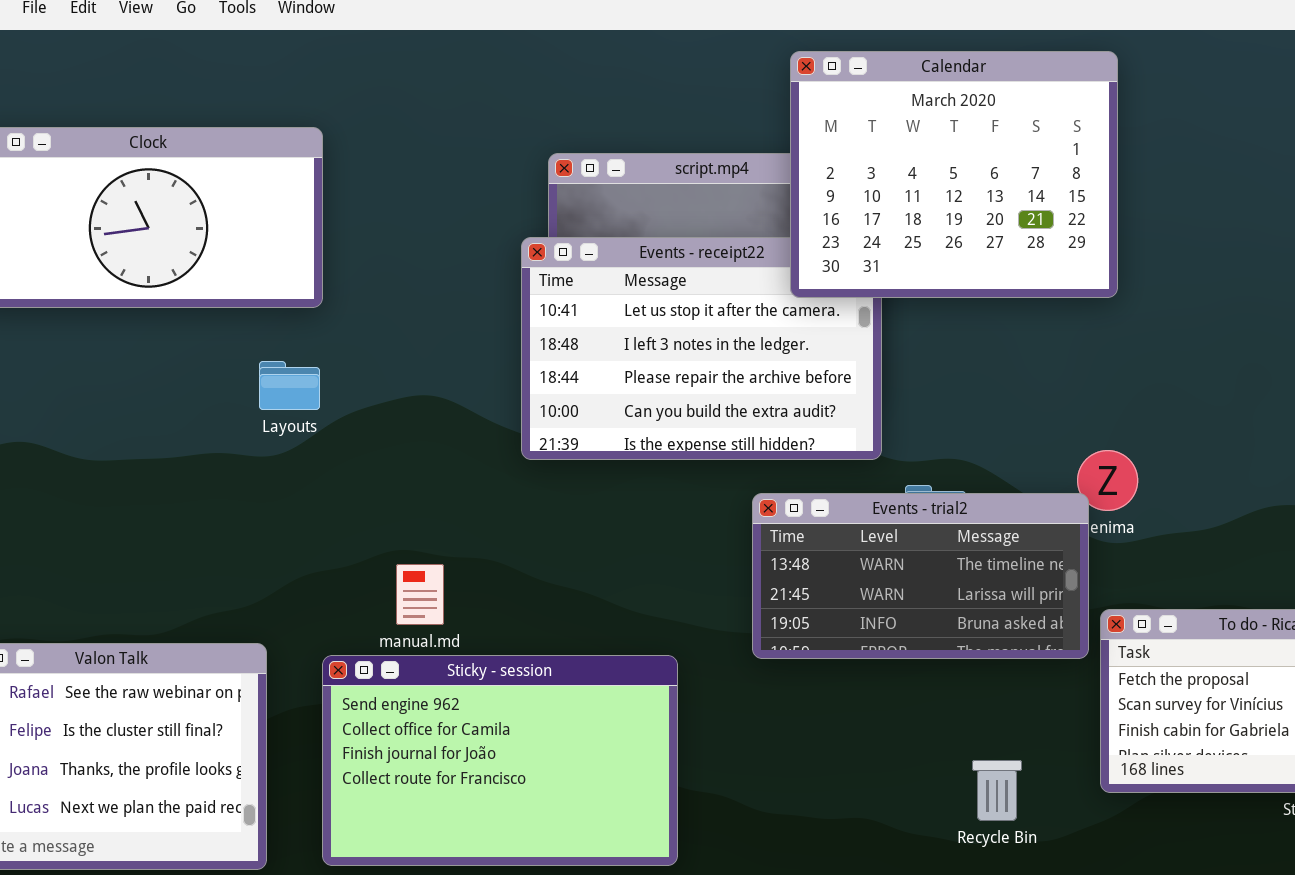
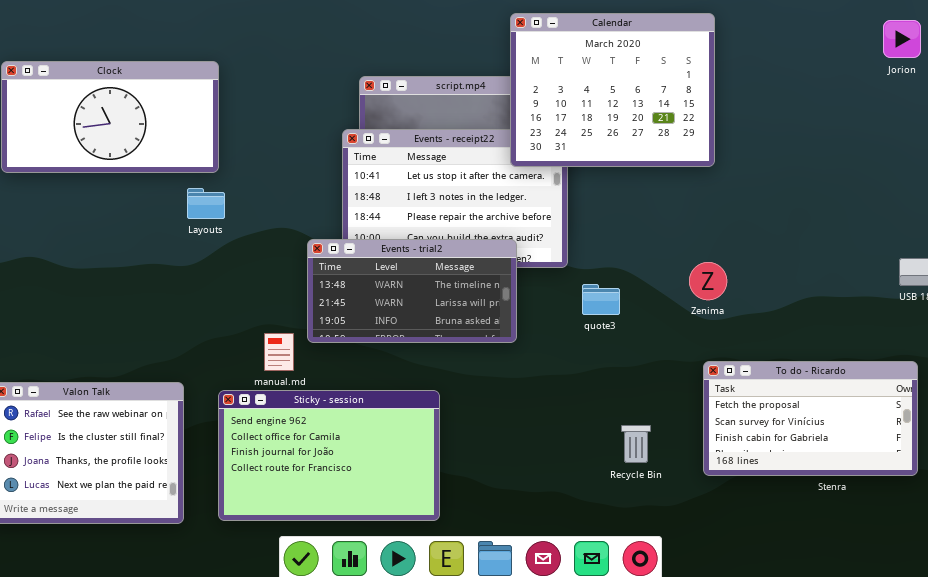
Layouts: [259,361,320,410] -> [187,188,225,219], moved
Events - trial2: [752,493,1089,659] -> [307,239,517,343], moved
Recycle Bin: [972,760,1022,821] -> [621,425,651,463], moved

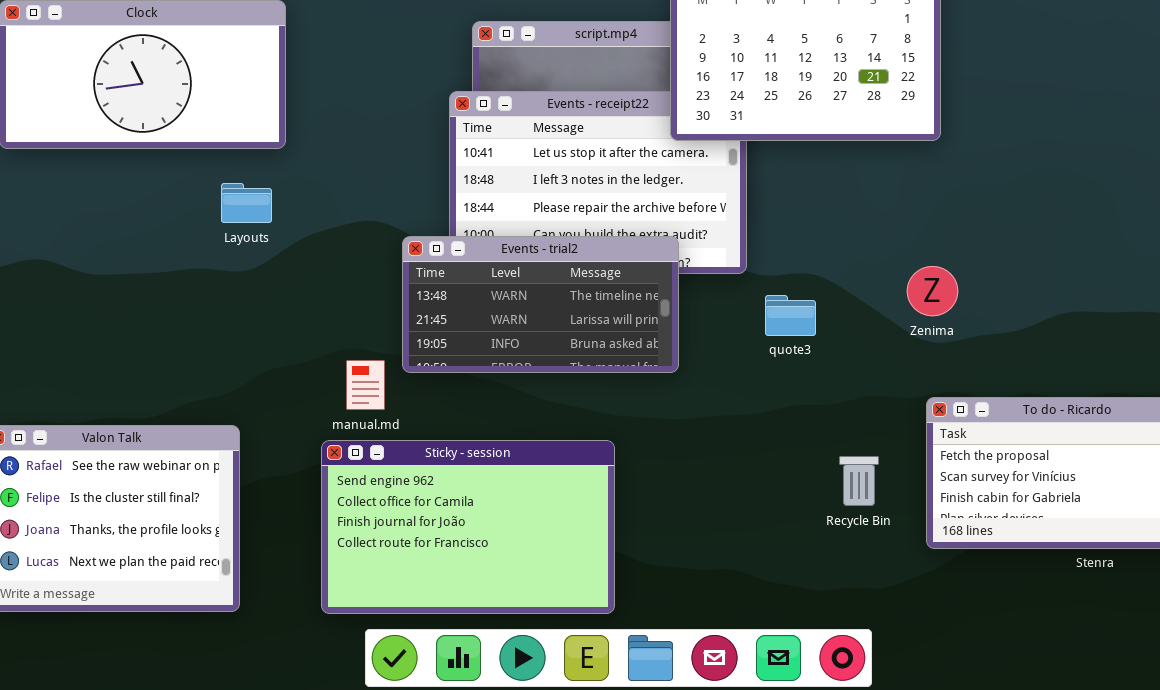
Layouts: [187,188,225,219] -> [221,183,272,223], moved
Sticky - session: [218,390,440,521] -> [321,440,615,614], moved
Recycle Bin: [621,425,651,463] -> [839,456,879,506], moved

